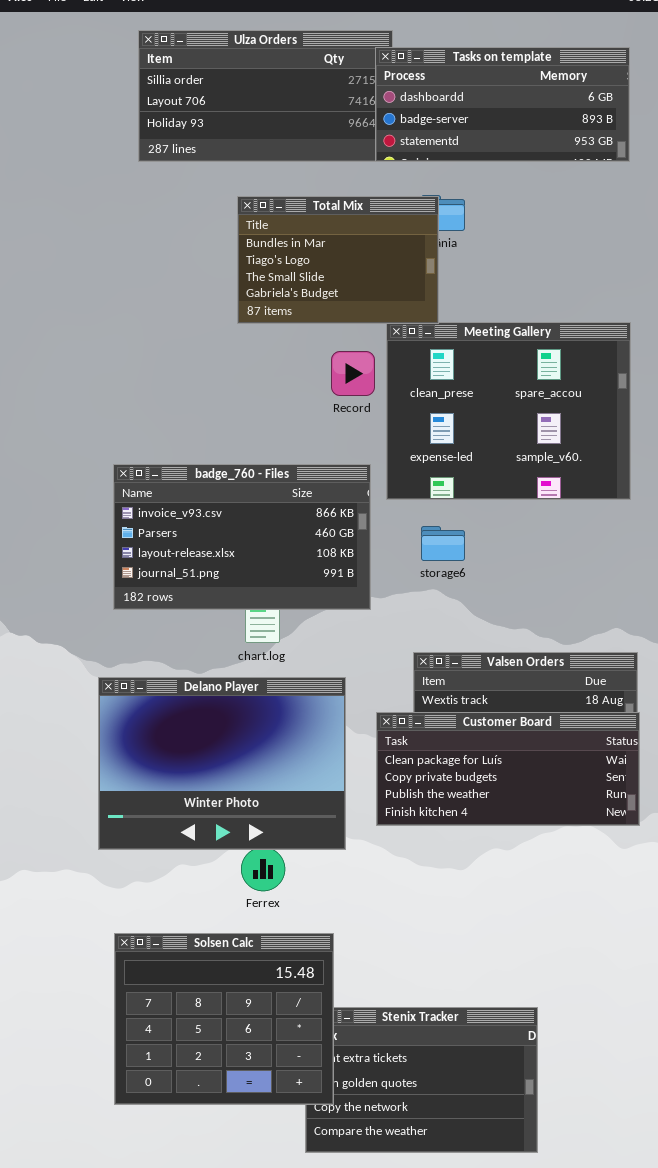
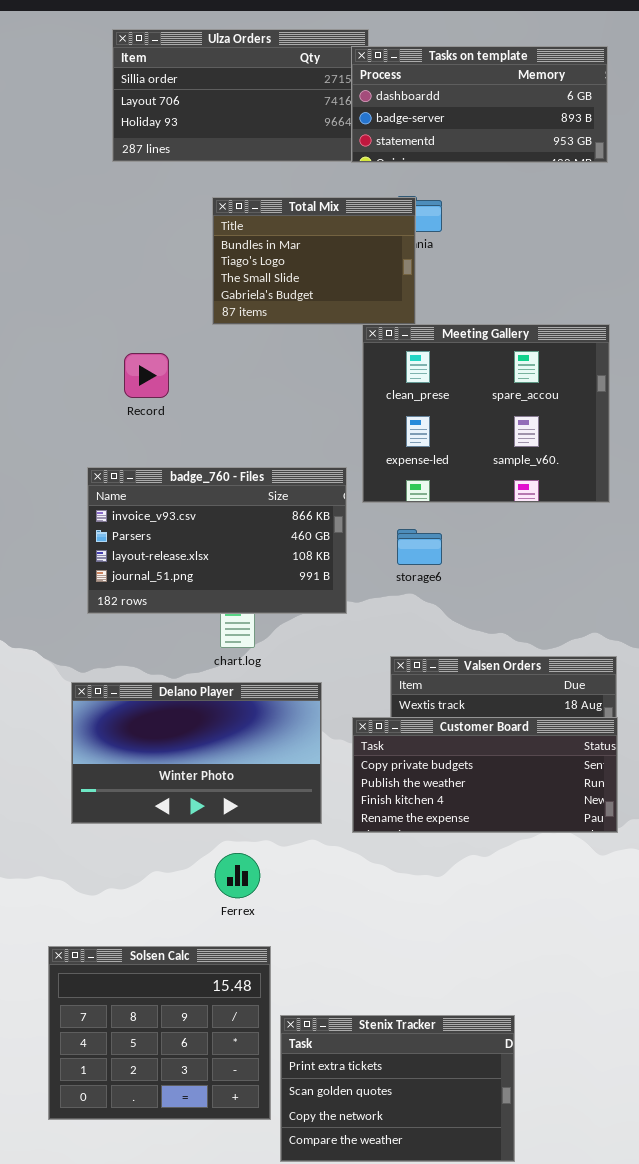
Record: [331,351,375,396] -> [124,353,169,398], moved
Delano Player: [98,677,346,850] -> [71,682,322,824], resized
Customer Board: [376,712,640,826] -> [352,717,618,833], scrolled down 1 row
Solsen Calc: [114,933,334,1105] -> [48,946,271,1120], moved

